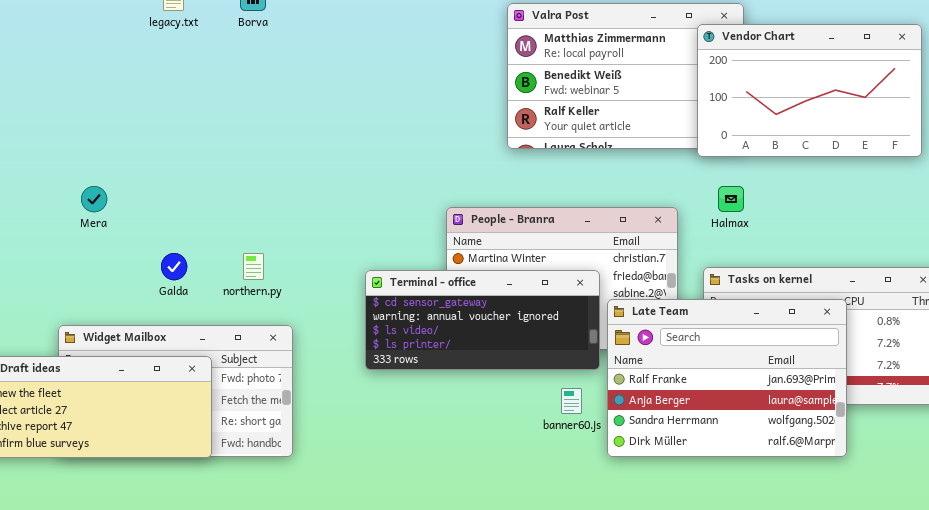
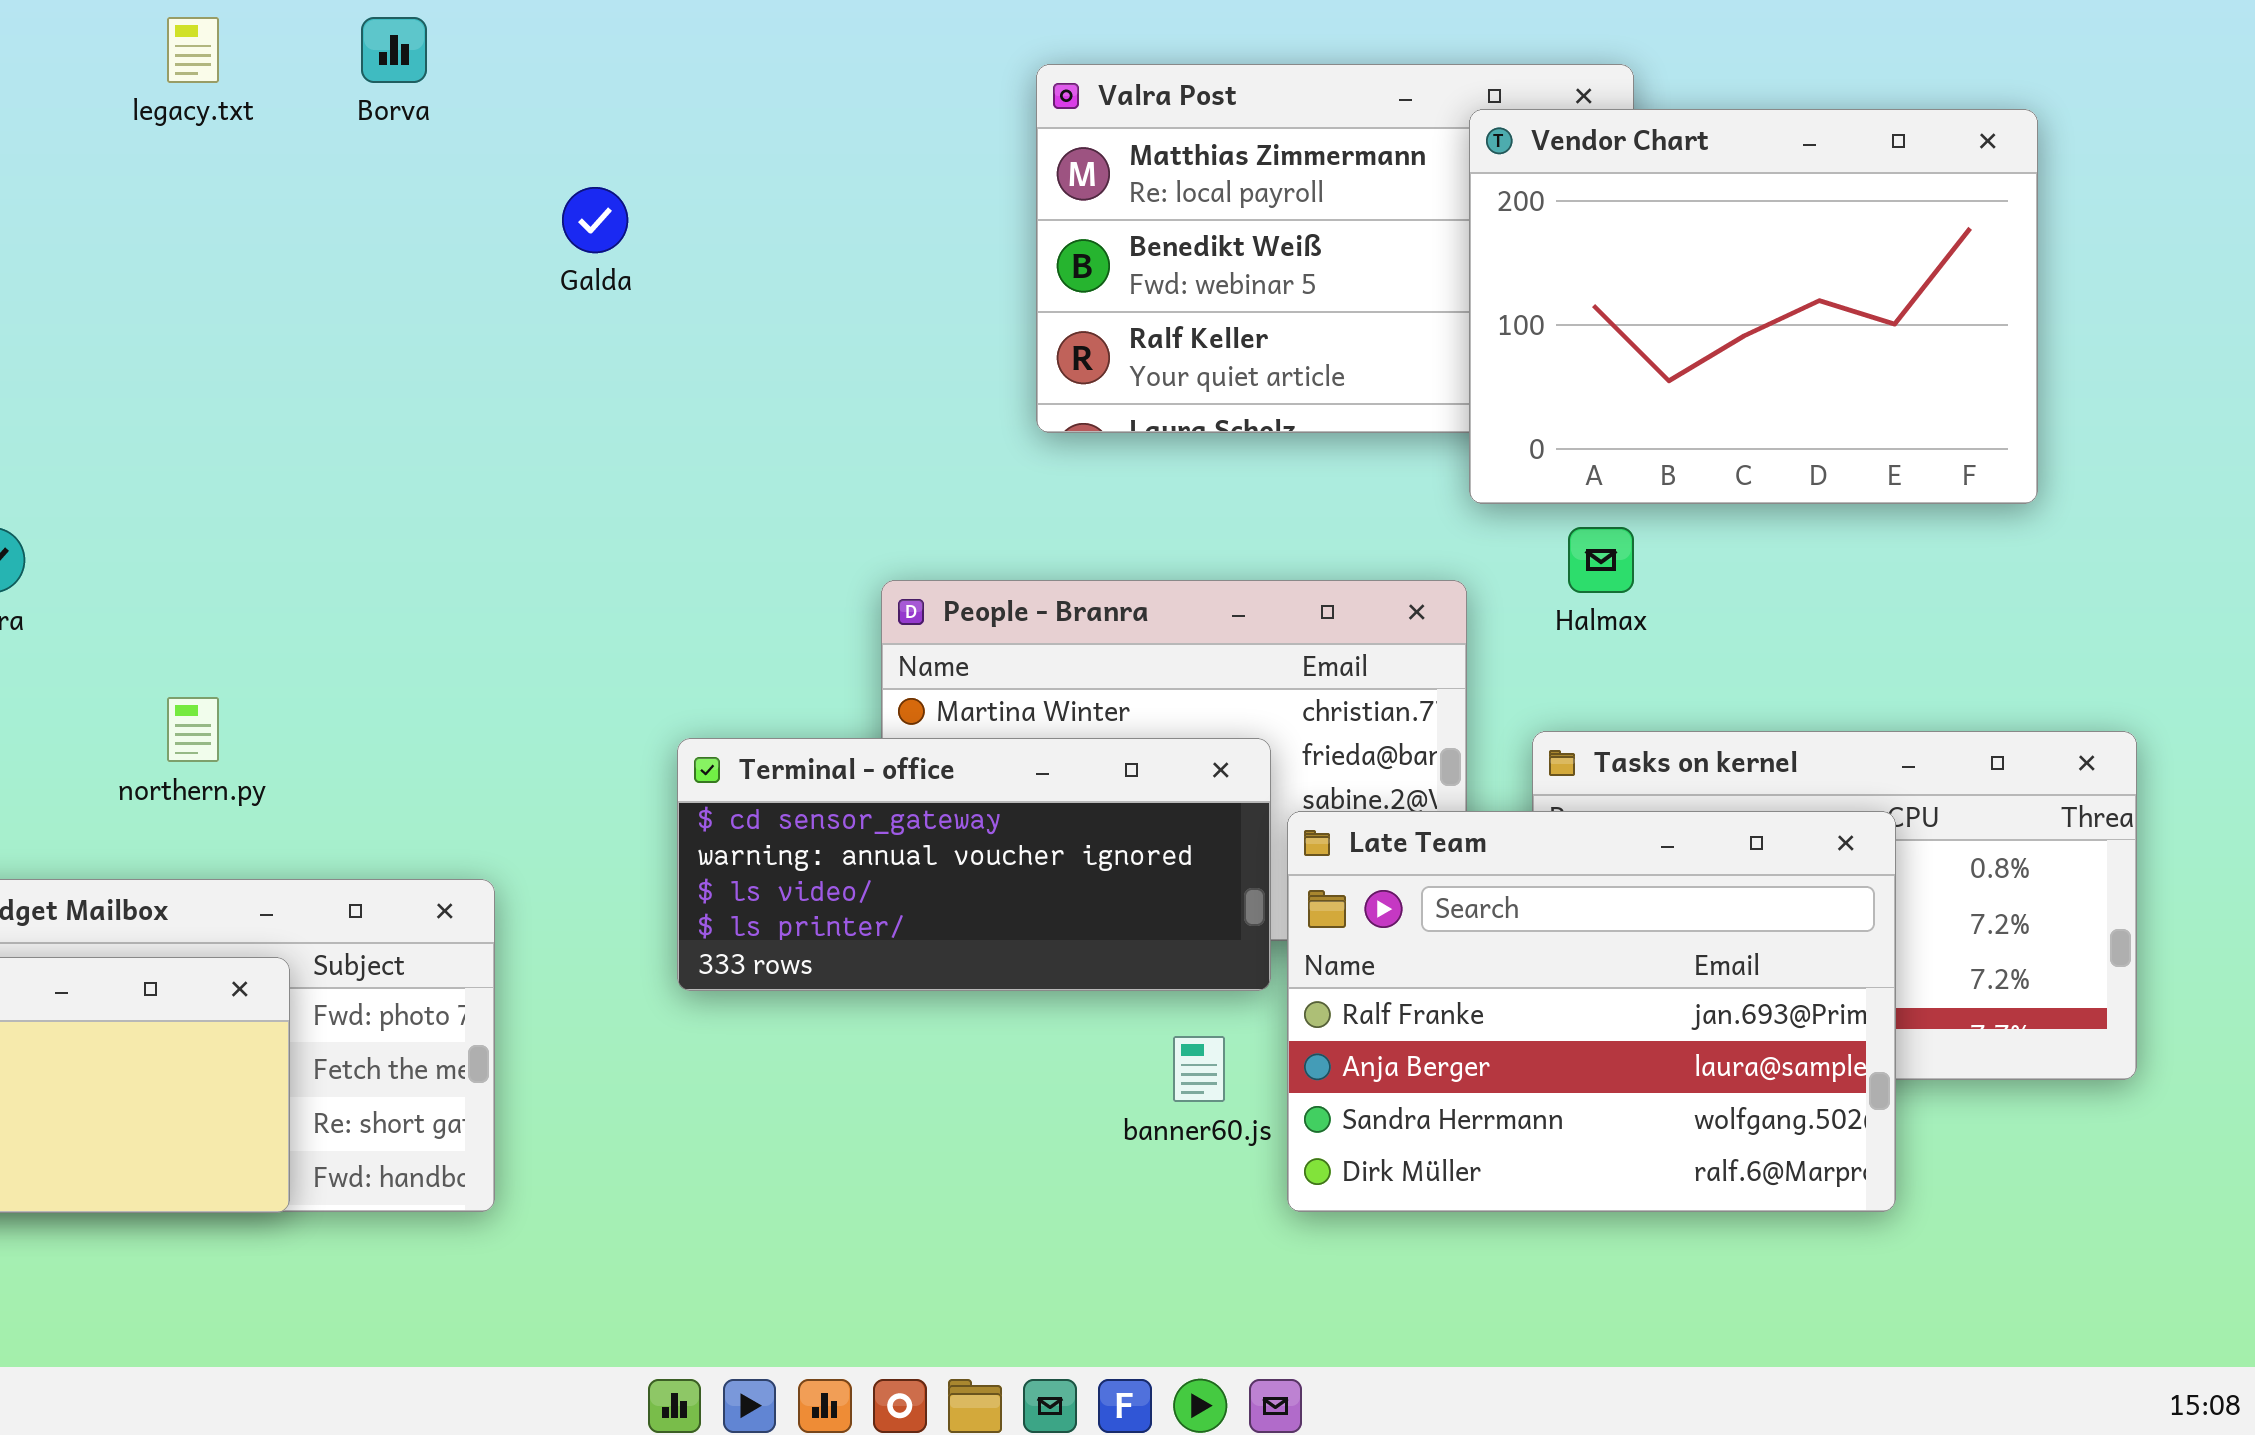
Vendor Chart: [697,24,922,157] -> [1469,109,2038,504], moved, resized
Galda: [161,253,187,280] -> [562,187,628,253], moved
northern.py: [243,253,264,280] -> [167,697,219,762], moved

